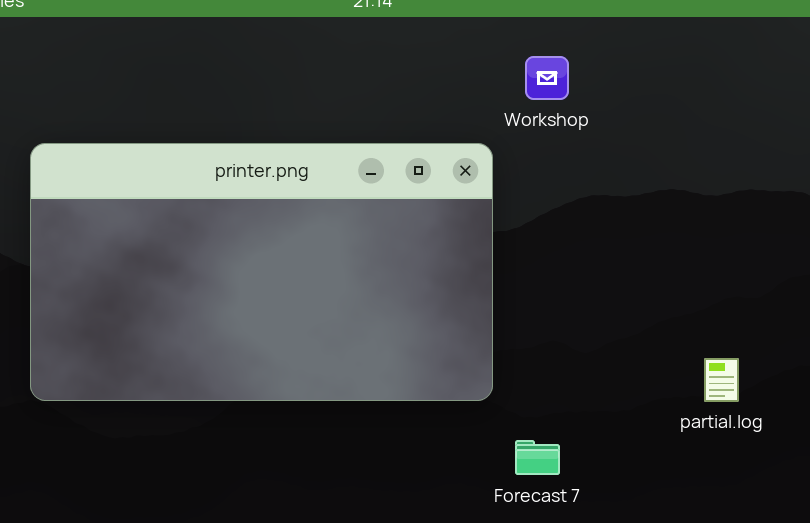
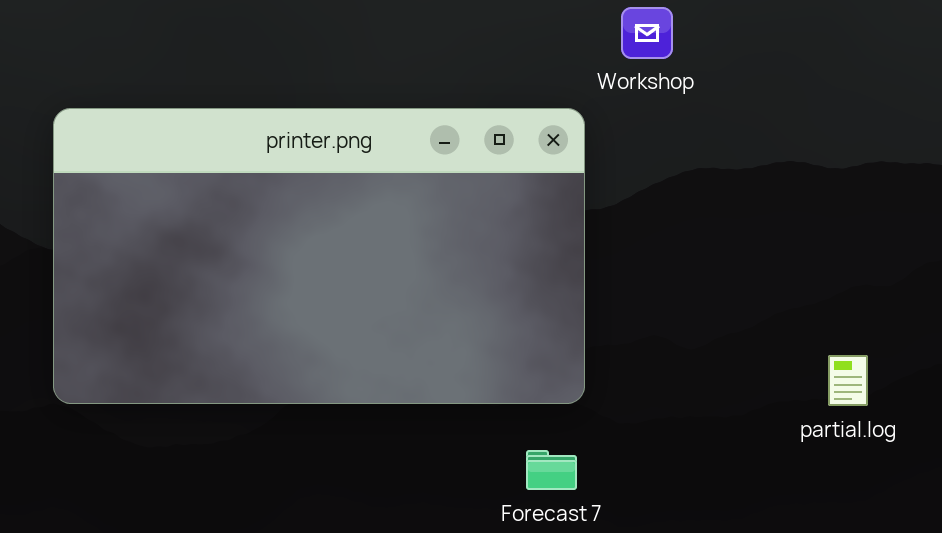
Forecast 7: [515,440,560,475] -> [526,450,577,490], moved

